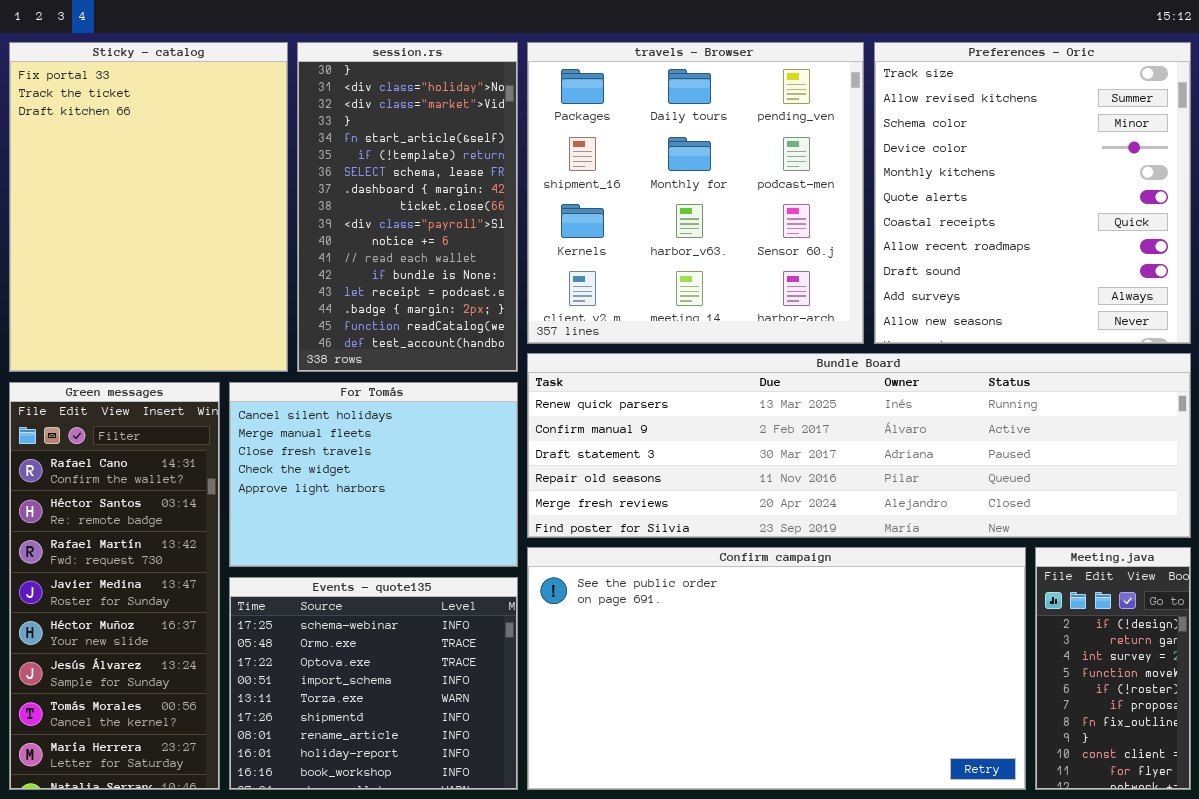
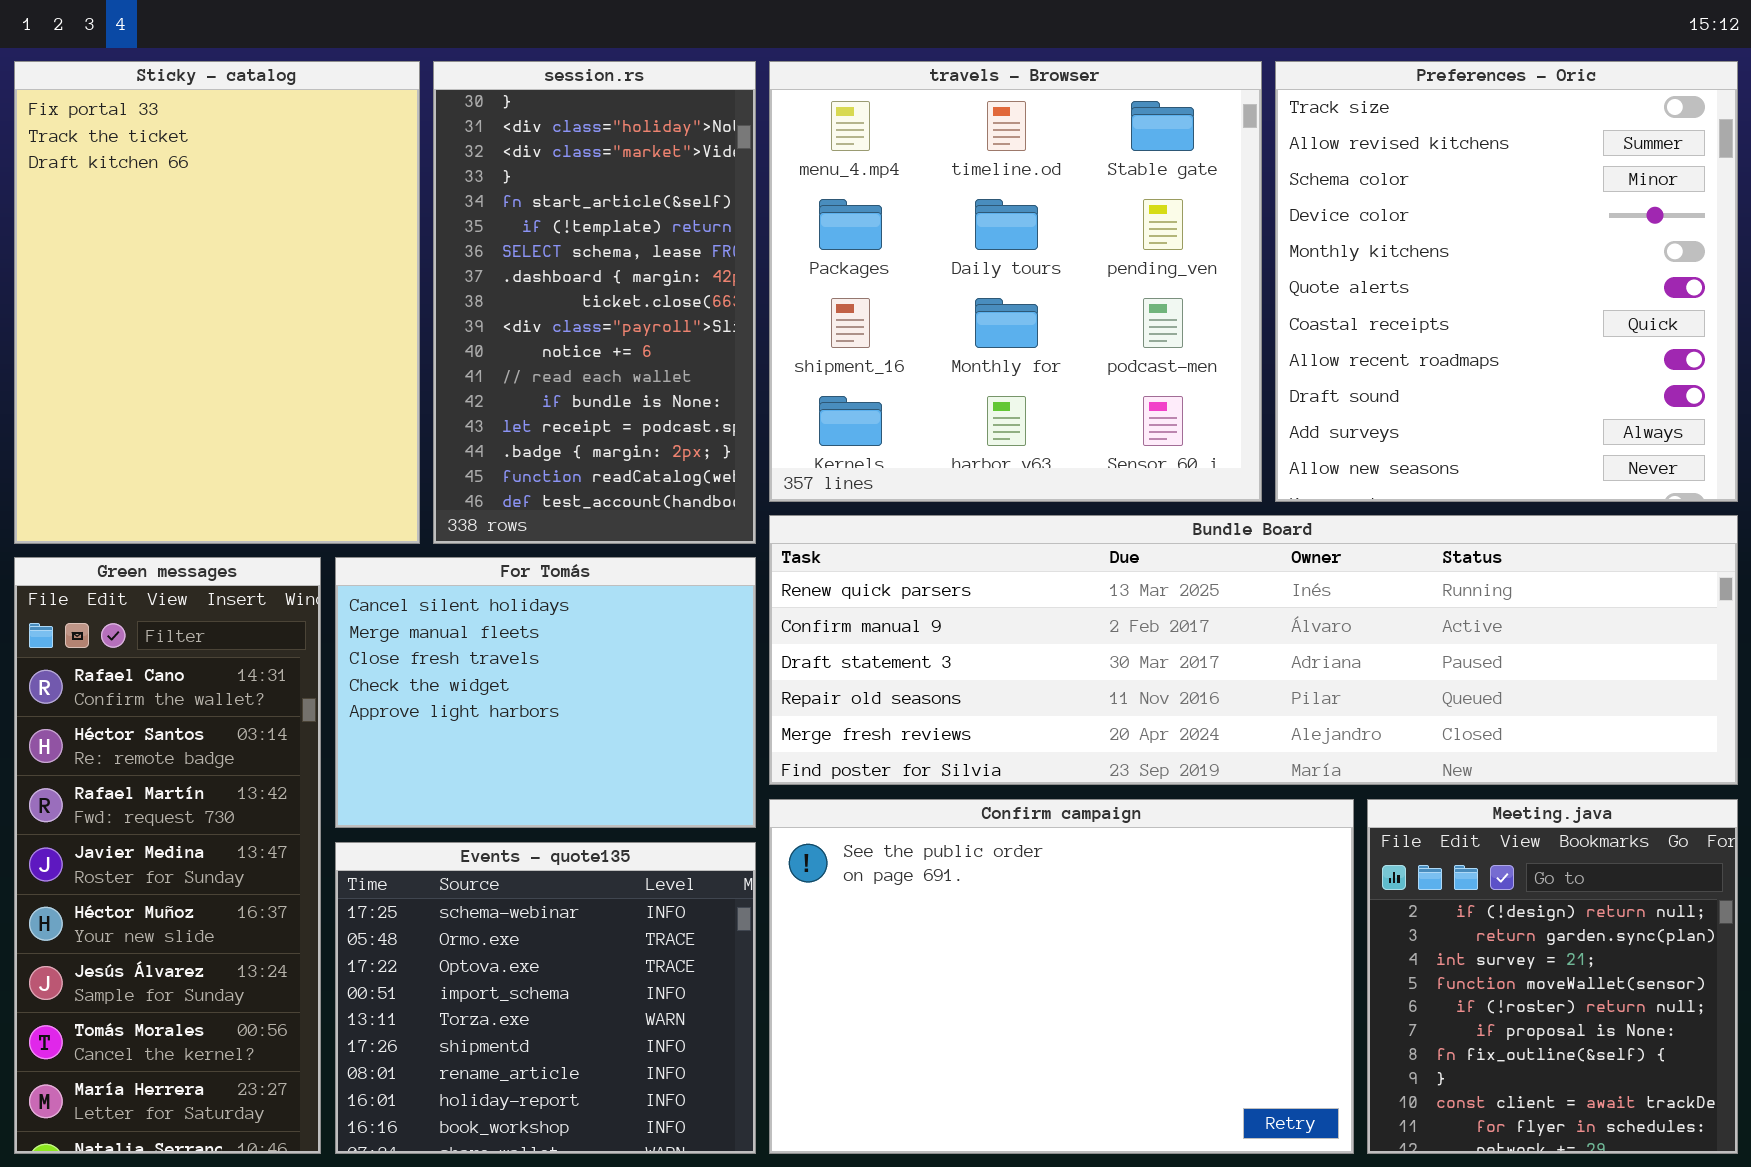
travels - Browser: [527,42,864,344] -> [769,61,1262,502], scrolled up 1 row
Confirm campaign: [527,547,1026,790] -> [769,799,1354,1154], resized
Meeting.java: [1035,547,1191,790] -> [1367,799,1738,1154], resized

